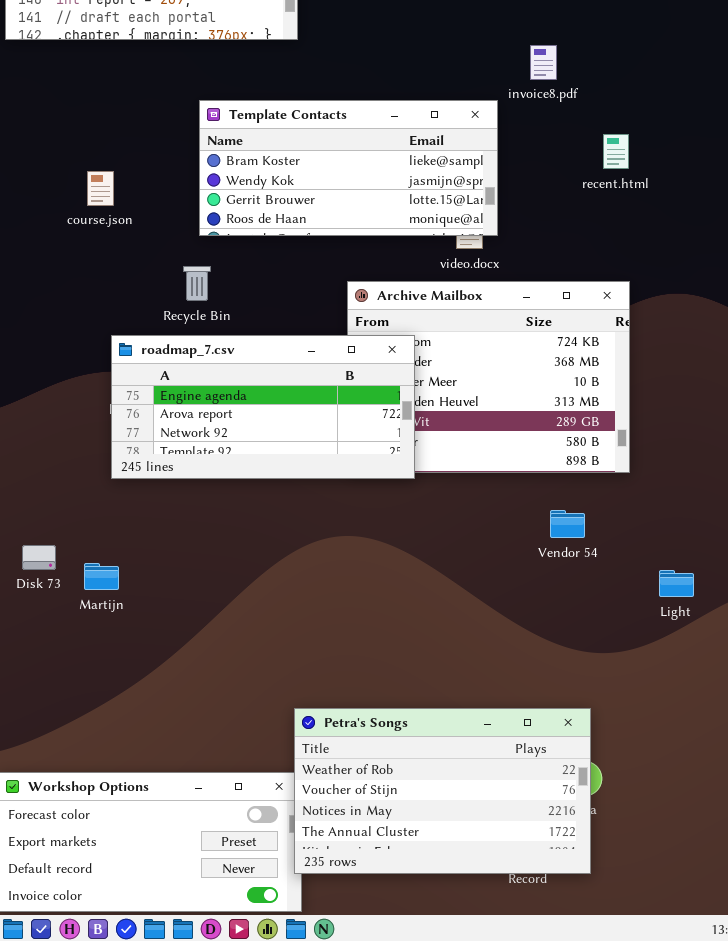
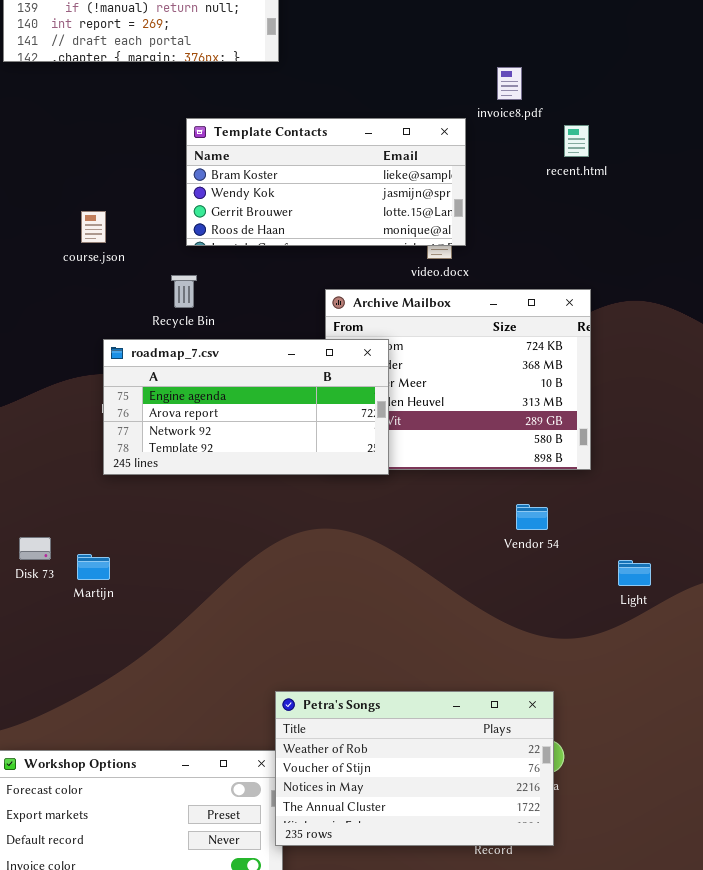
recent.html: [603,134,629,169] -> [564,125,589,157], moved
course.json: [87,171,114,206] -> [81,211,106,243], moved

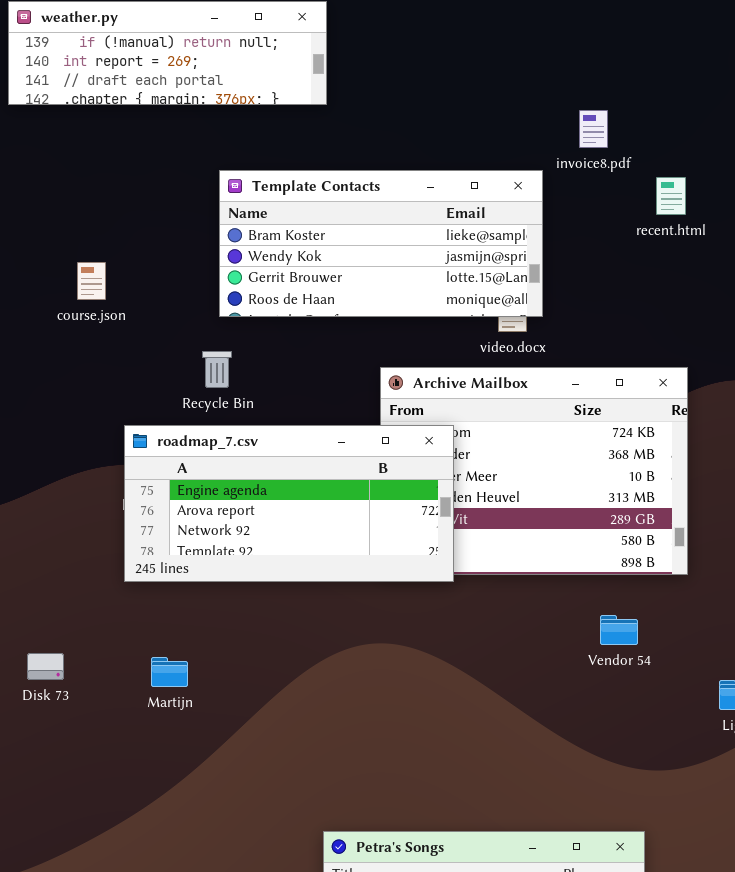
course.json: [81,211,106,243] -> [77,262,106,300], moved
Martijn: [77,554,110,580] -> [151,657,188,687], moved

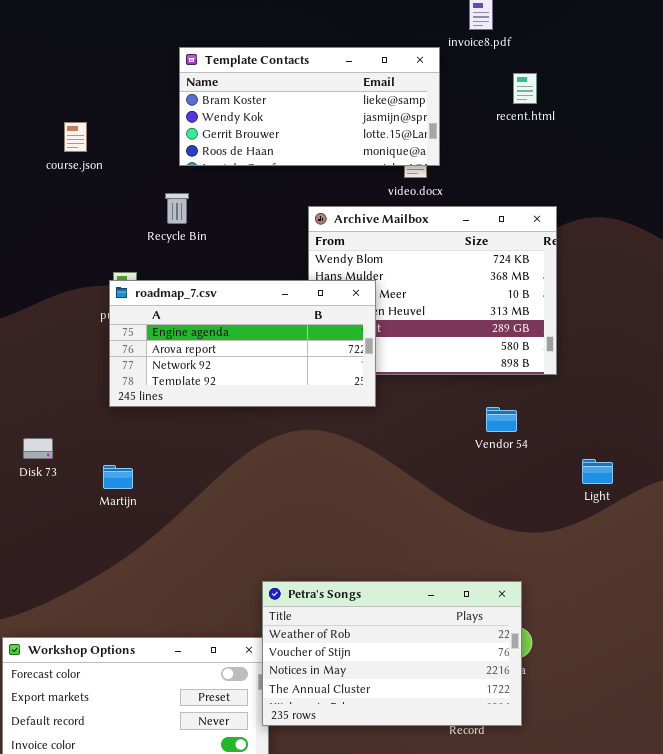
recent.html: [656,177,686,215] -> [513,73,537,104], moved
roadmap_7.csv: [124,425,454,582] -> [109,280,376,407], moved
Martijn: [151,657,188,687] -> [103,465,133,489], moved

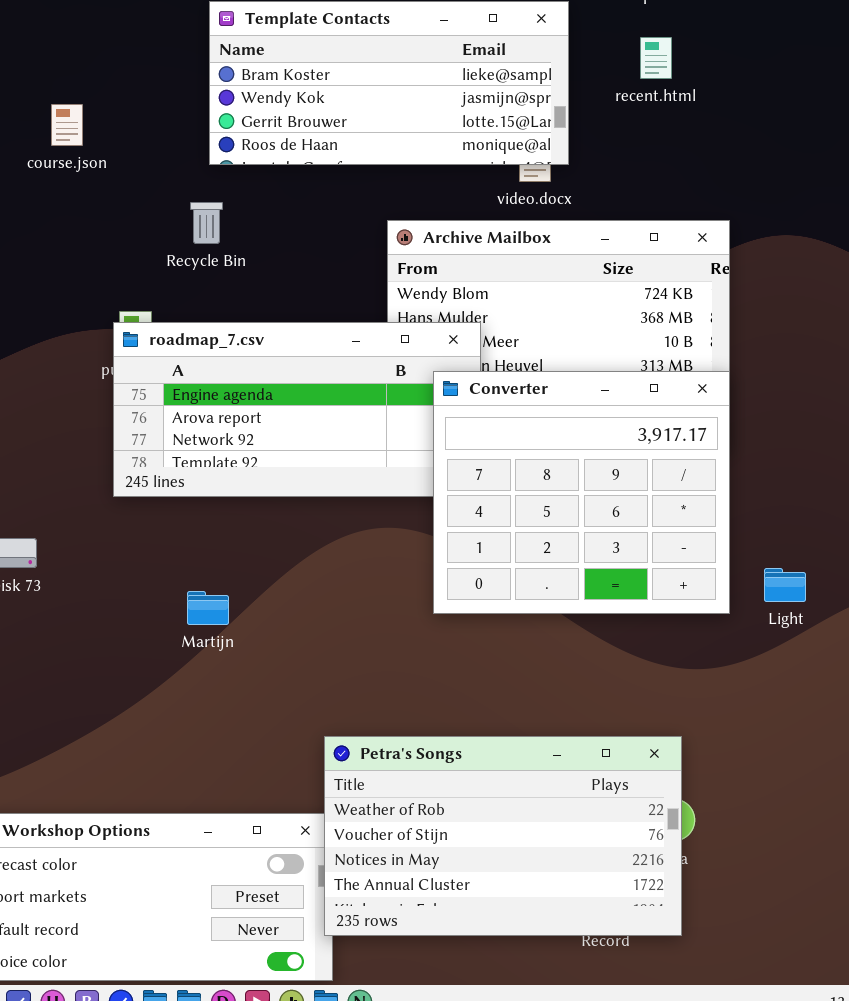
recent.html: [513,73,537,104] -> [640,37,672,79], moved
Converter: none -> [433,371,730,614], opened
Martijn: [103,465,133,489] -> [187,591,229,625], moved

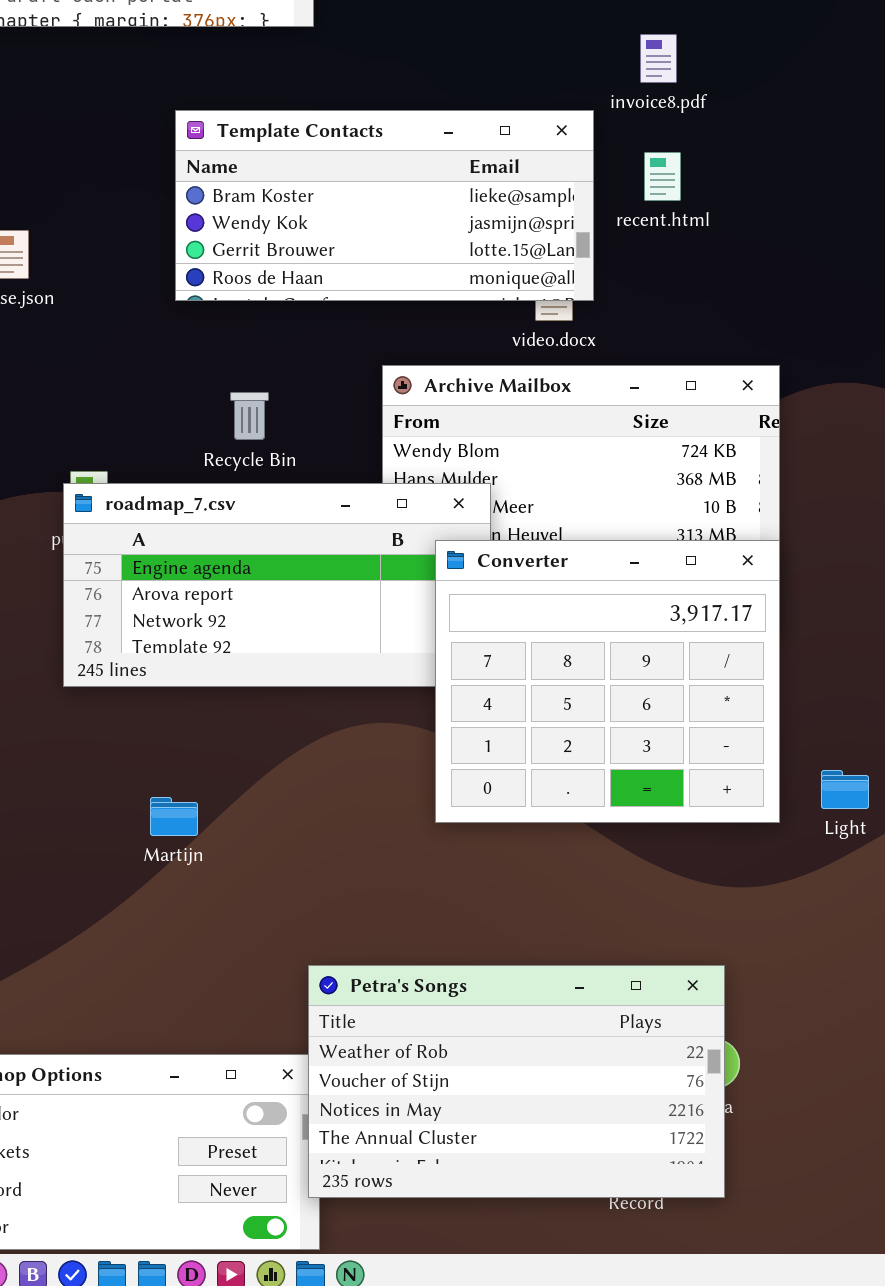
recent.html: [640,37,672,79] -> [644,152,681,201], moved
Recycle Bin: [190,202,223,244] -> [230,392,269,440], moved

